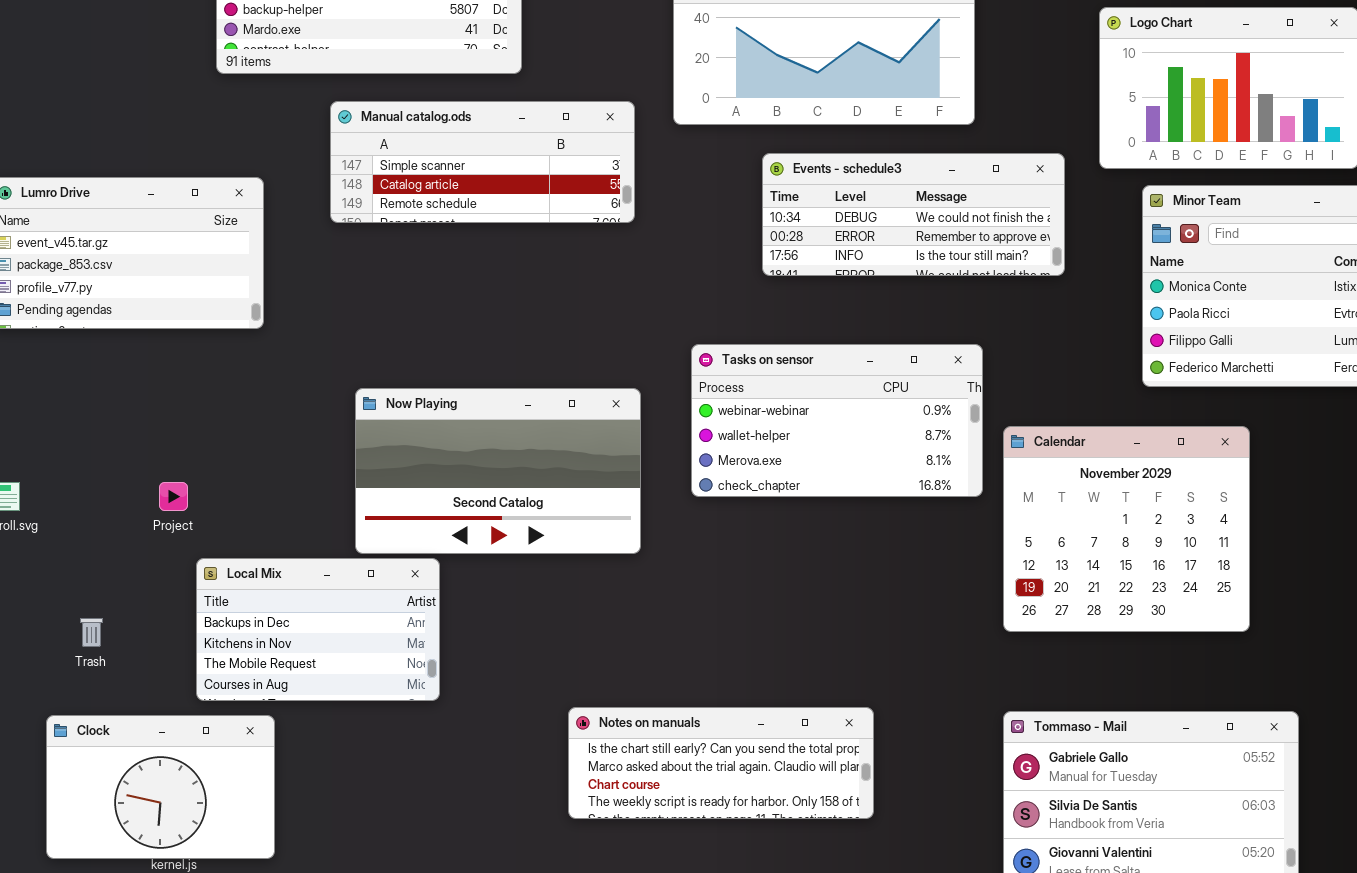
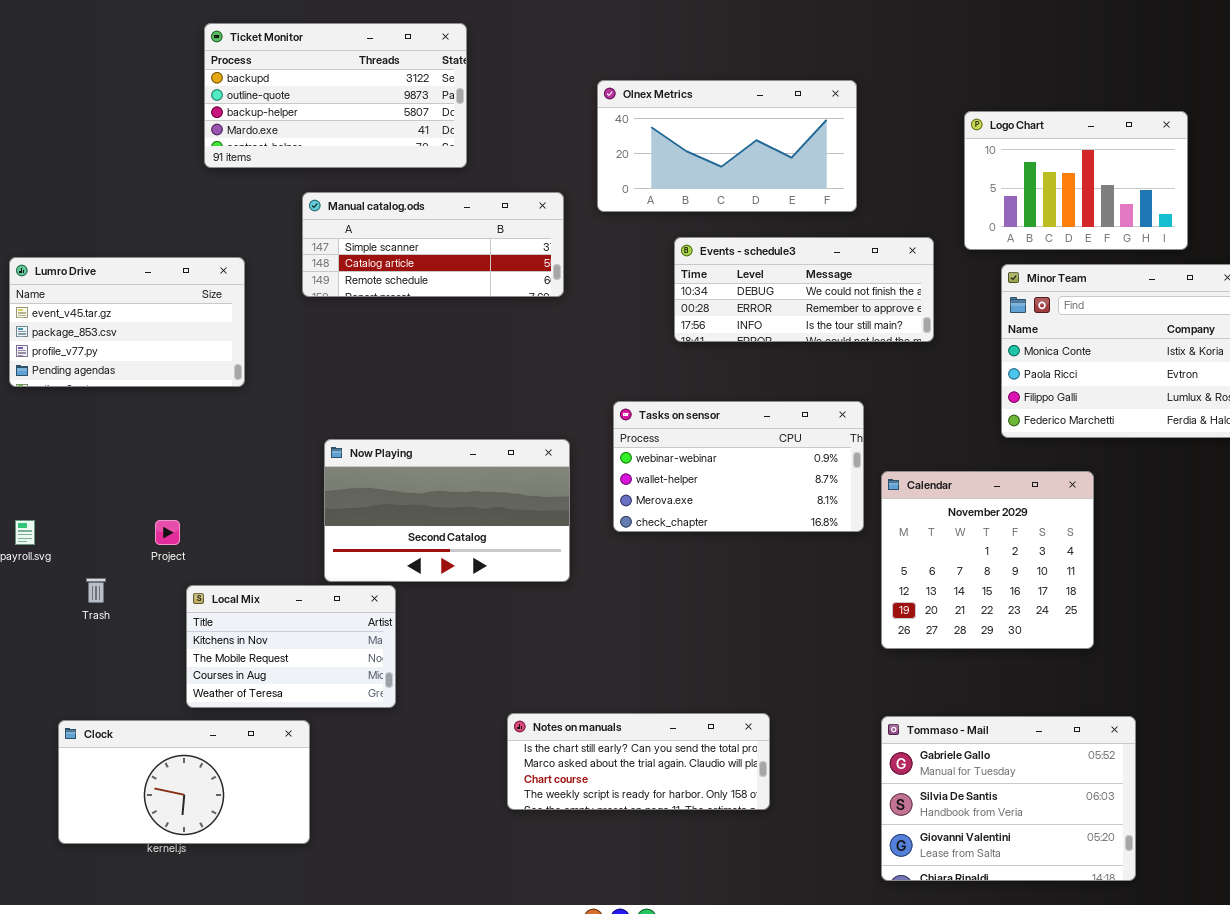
Local Mix: [196,558,440,701] -> [186,585,396,708], scrolled down 1 row
Trash: [80,618,103,647] -> [86,578,106,603], moved
Clock: [46,715,275,859] -> [58,720,310,844], resized

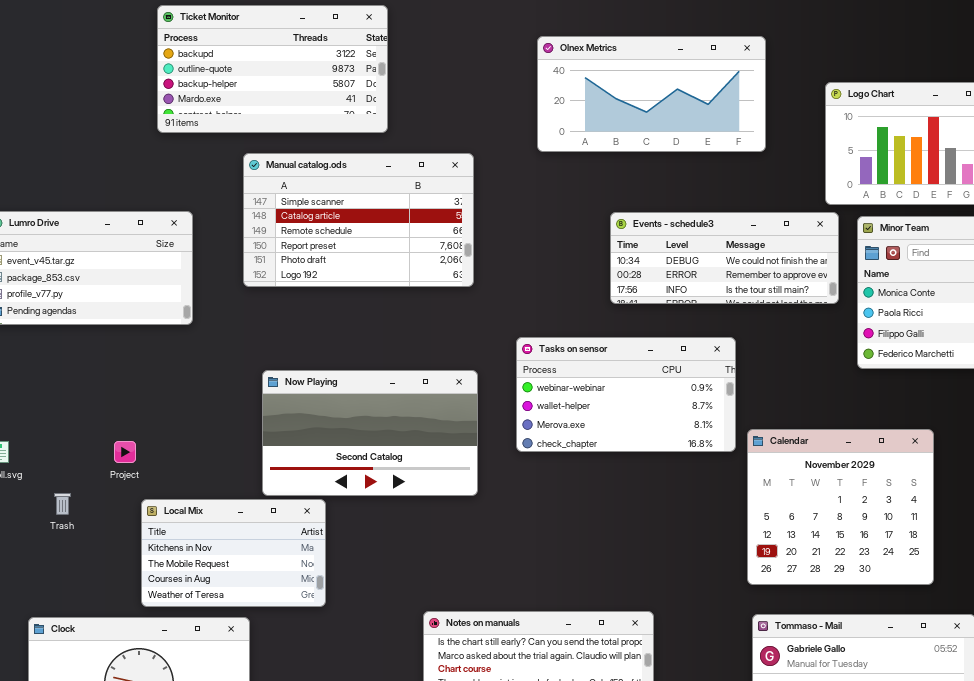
Olnex Metrics: [597,80,857,212] -> [537,36,766,152], moved
Manual catalog.ods: [302,192,564,297] -> [243,153,474,287], resized
Events - schedule3: [674,237,934,342] -> [610,212,839,304], moved
Calendar: [881,471,1094,649] -> [747,429,934,585], moved

